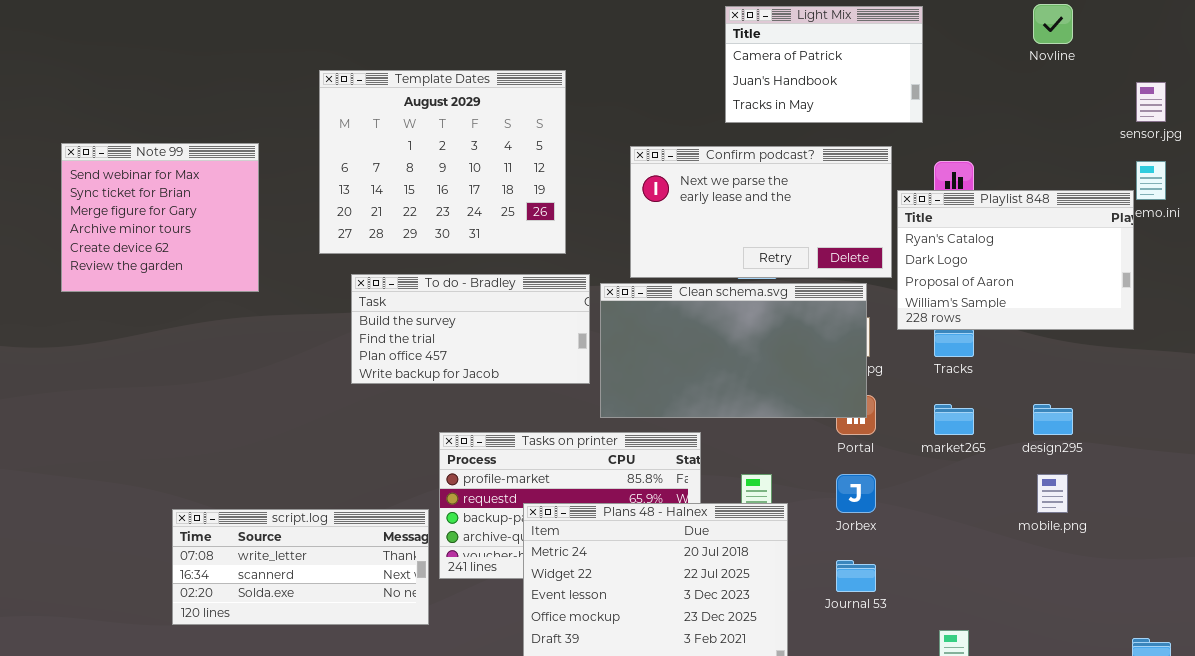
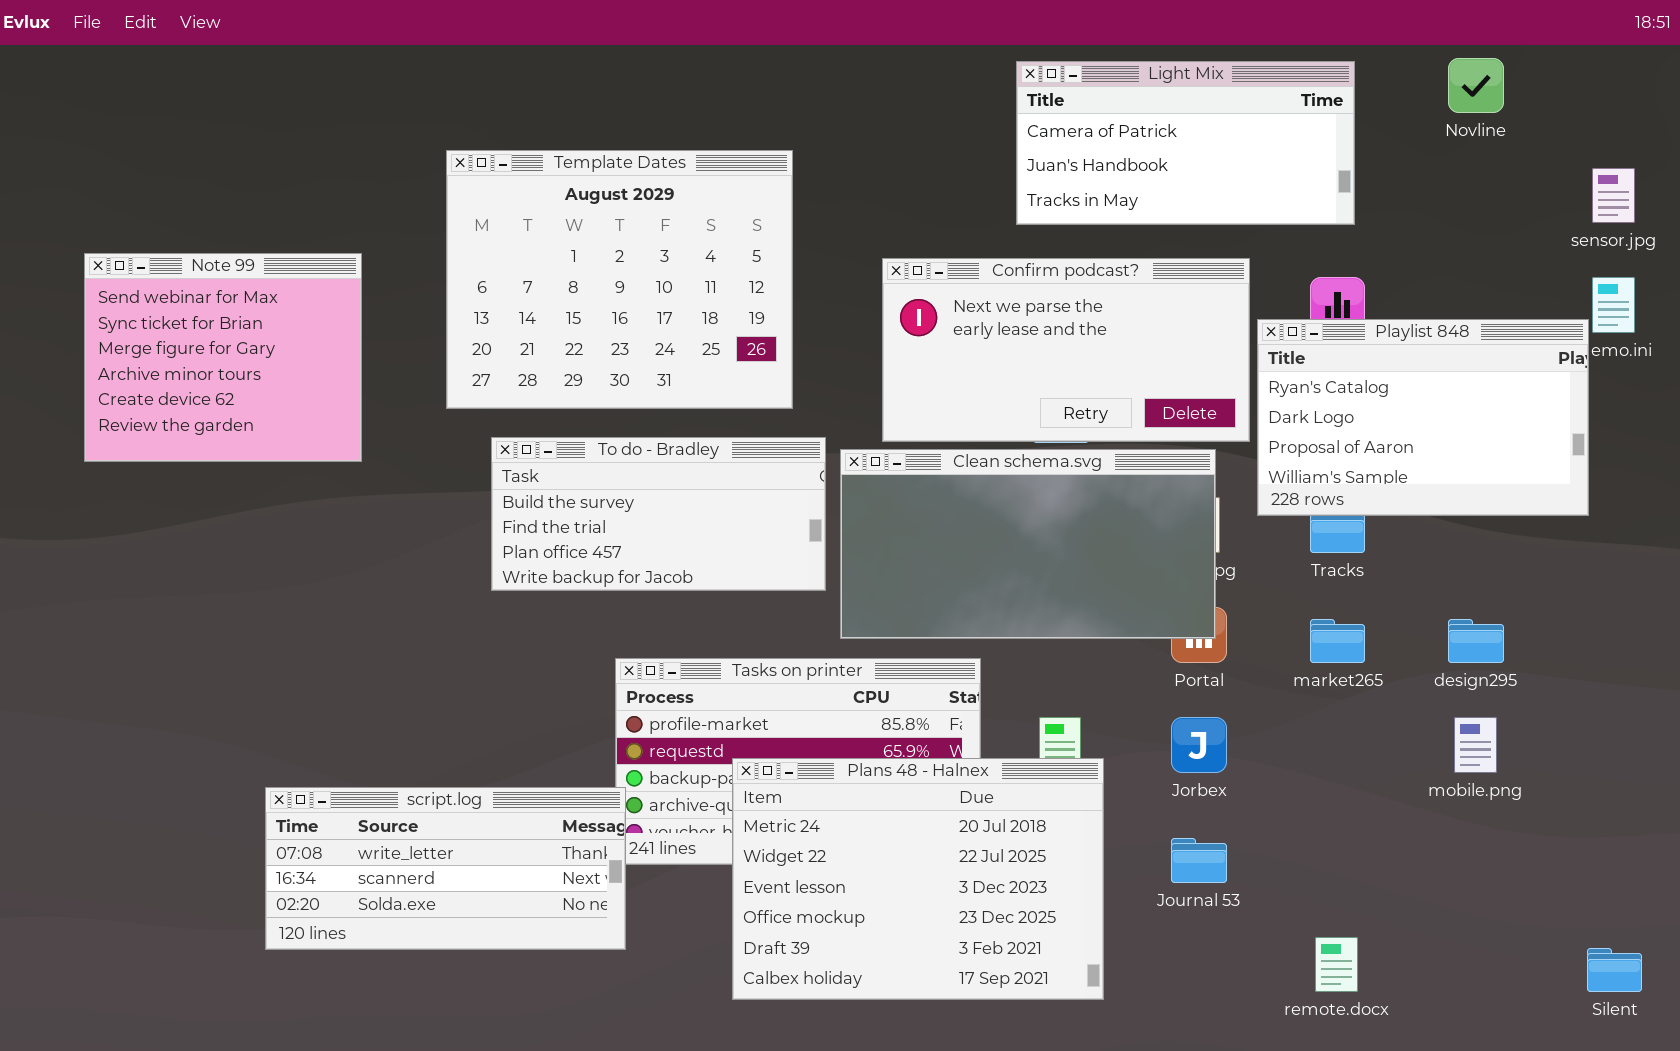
Light Mix: [725,6,923,123] -> [1016,61,1355,225], resized
script.log: [172,509,429,625] -> [265,787,626,950], moved

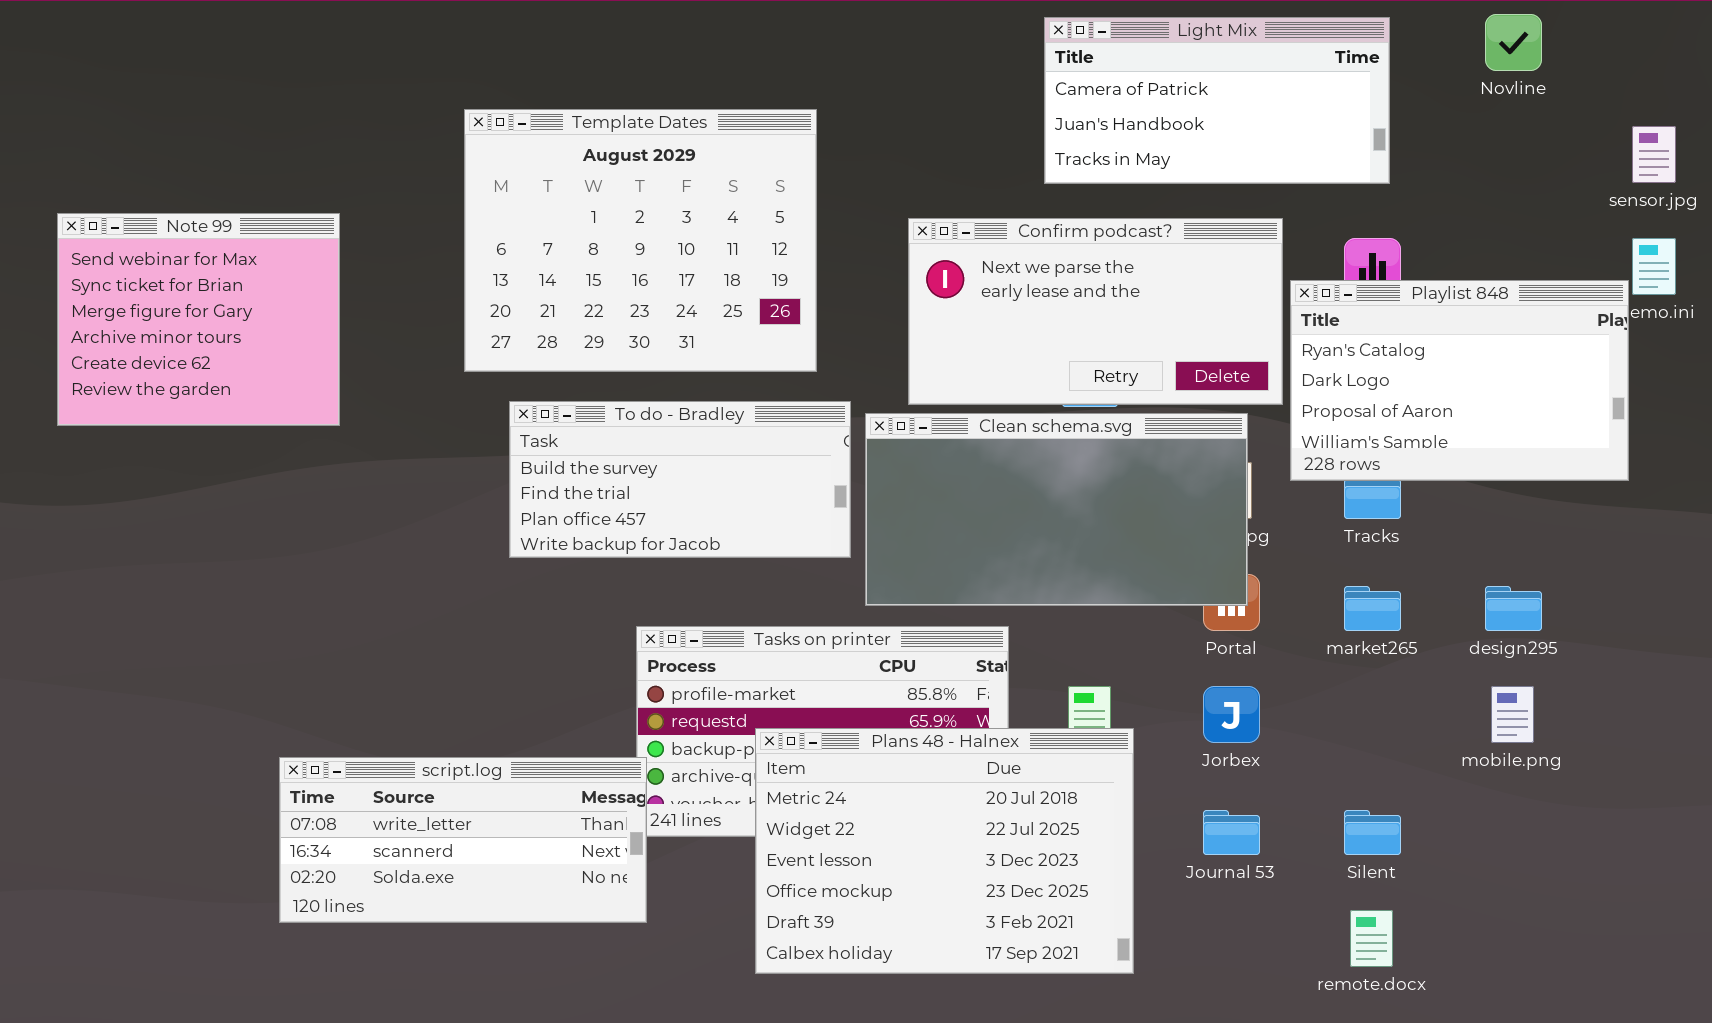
Note 99: [84,253,362,462] -> [57,213,340,426], moved
Silent: [1587,948,1642,992] -> [1344,810,1401,855], moved

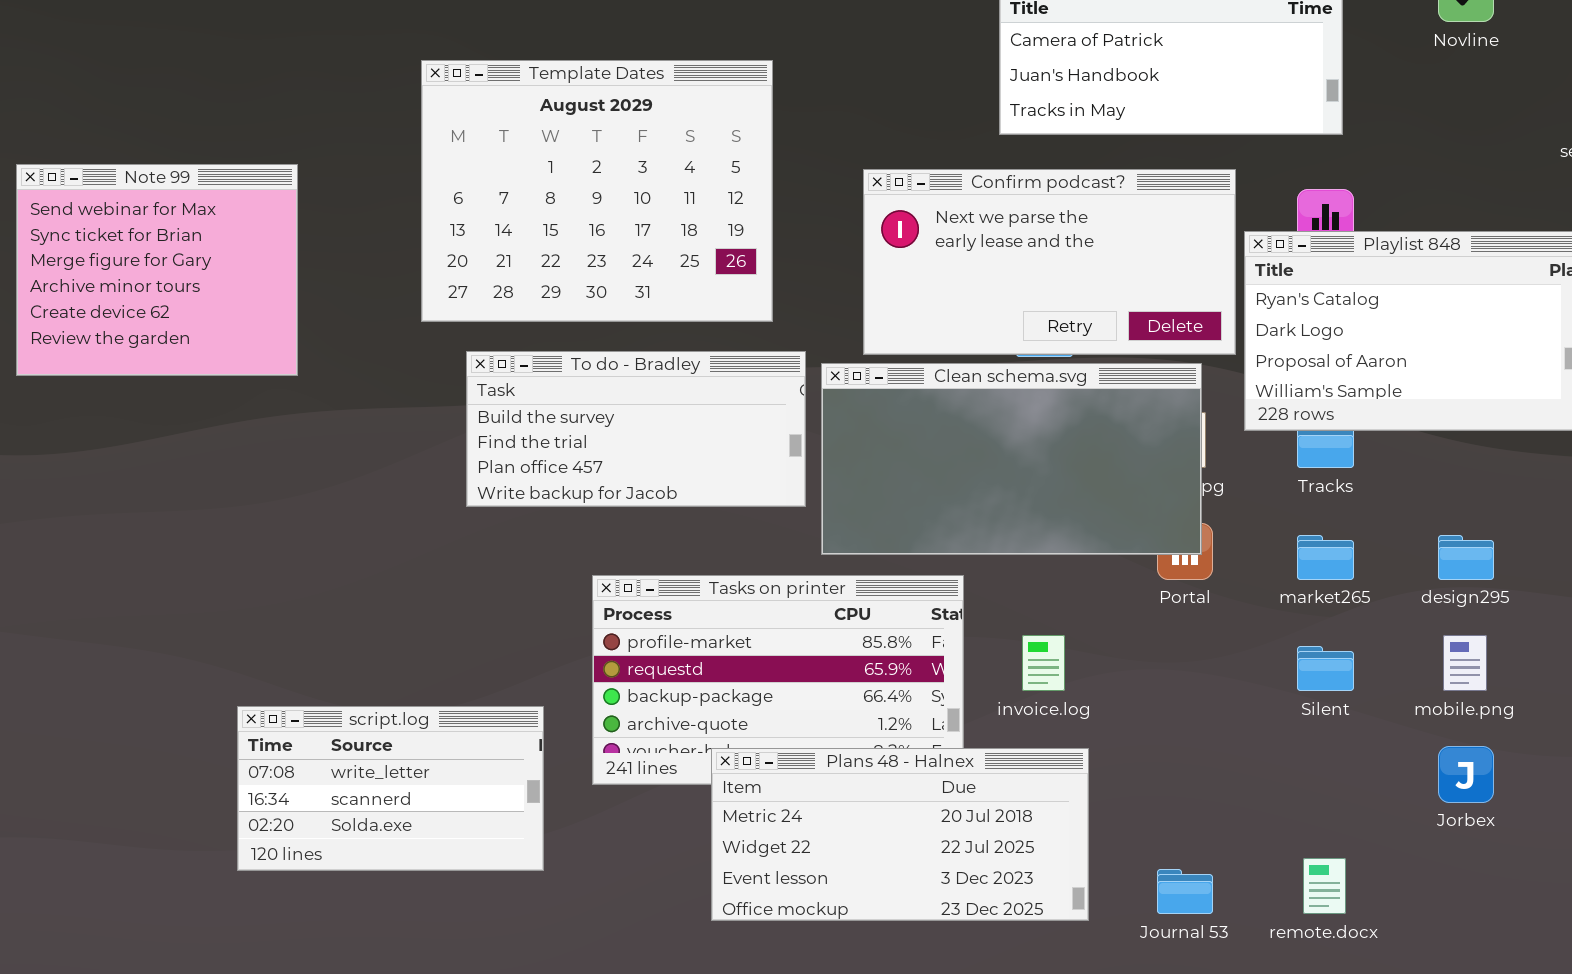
Jorbex: [1203,686,1260,743] -> [1438,746,1494,803], moved
Plans 48 - Halnex: [755,728,1134,974] -> [711,748,1089,921], resized
script.log: [279,757,647,923] -> [237,706,544,871], resized
Journal 53: [1203,810,1260,855] -> [1157,869,1213,914], moved
Silent: [1344,810,1401,855] -> [1297,646,1354,691], moved

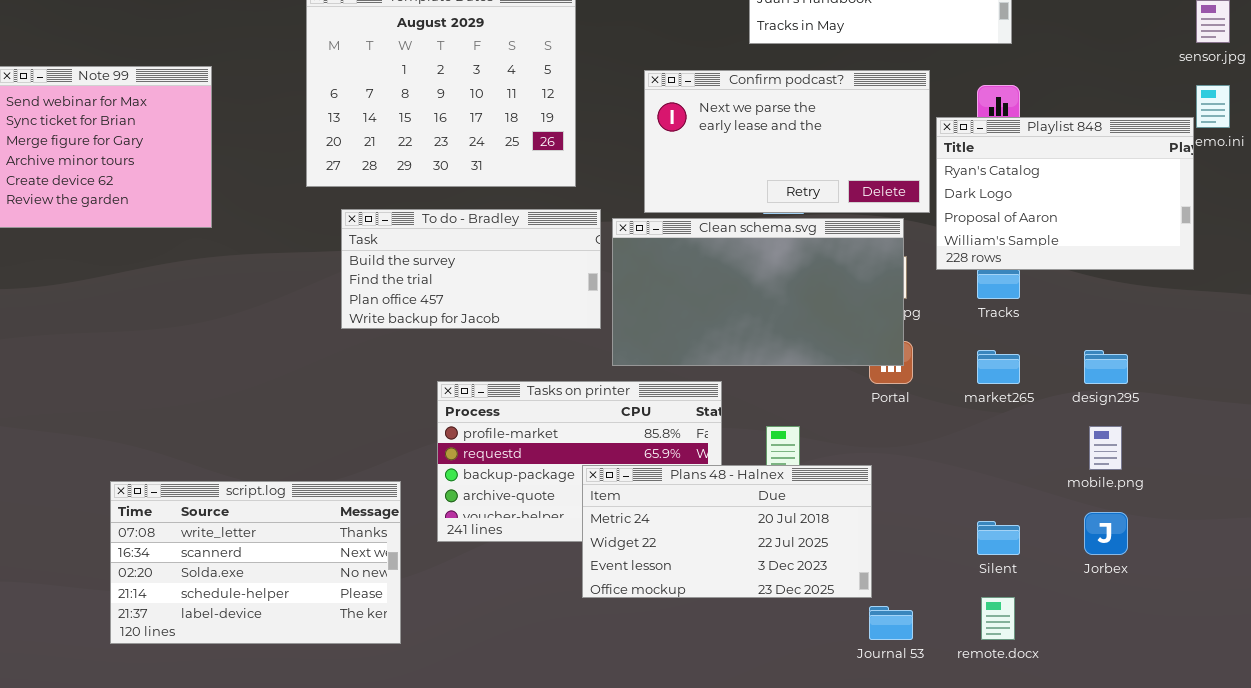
Silent: [1297,646,1354,691] -> [977,521,1020,555], moved
script.log: [237,706,544,871] -> [110,481,401,644], resized
Plans 48 - Halnex: [711,748,1089,921] -> [582,465,872,598], moved

